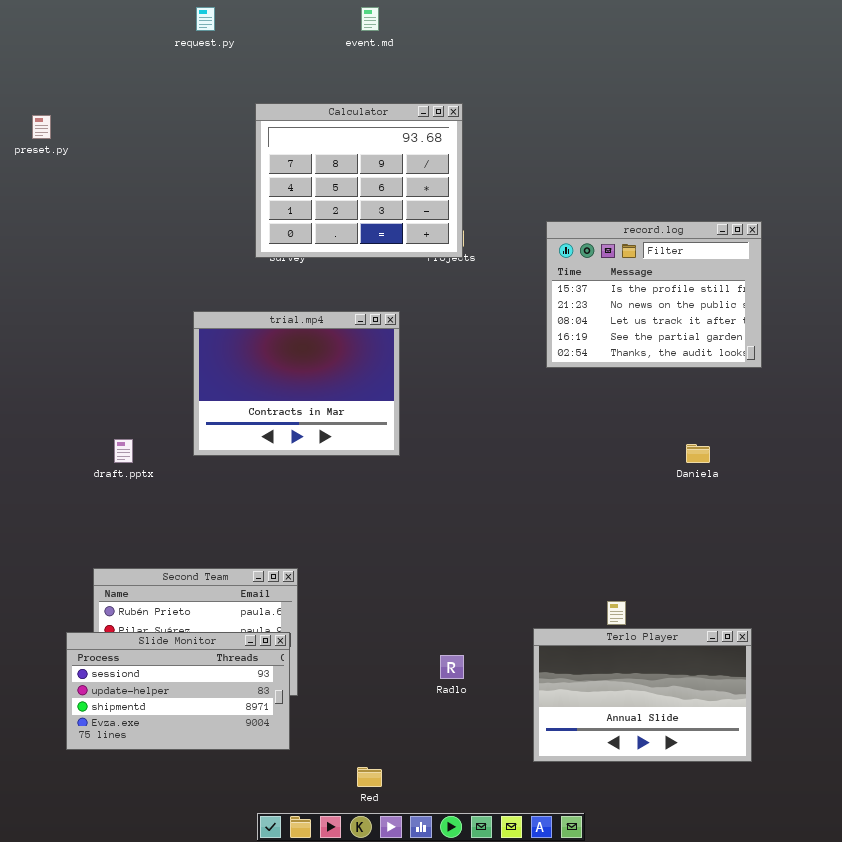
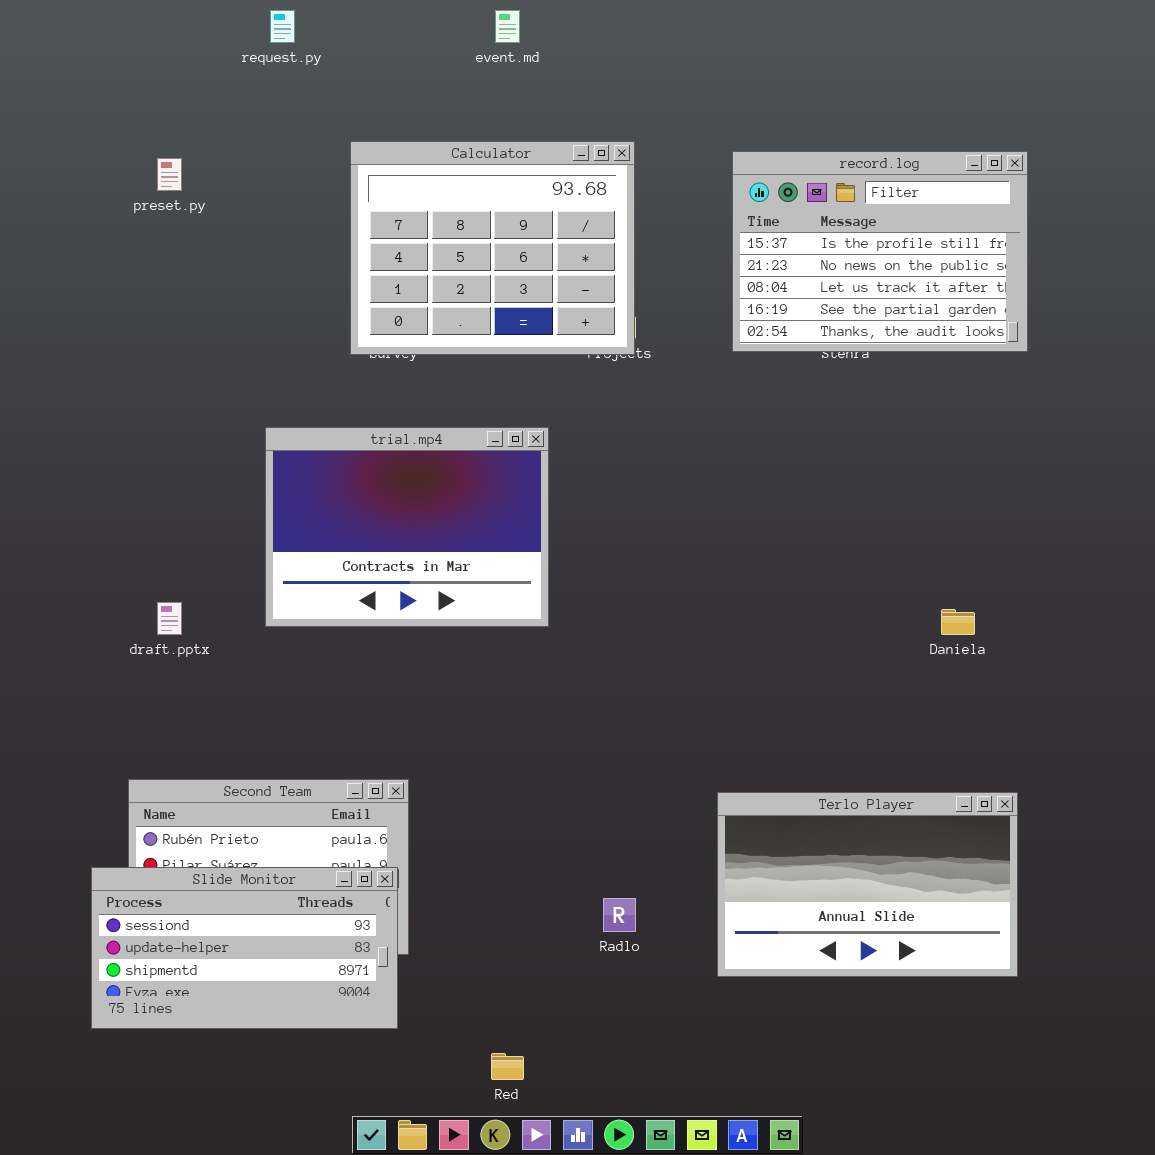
preset.py: [32,115,51,139] -> [157,158,182,191], moved
record.log: [546,221,762,368] -> [732,151,1028,352], moved
Terlo Player: [533,628,752,762] -> [717,792,1018,977], moved

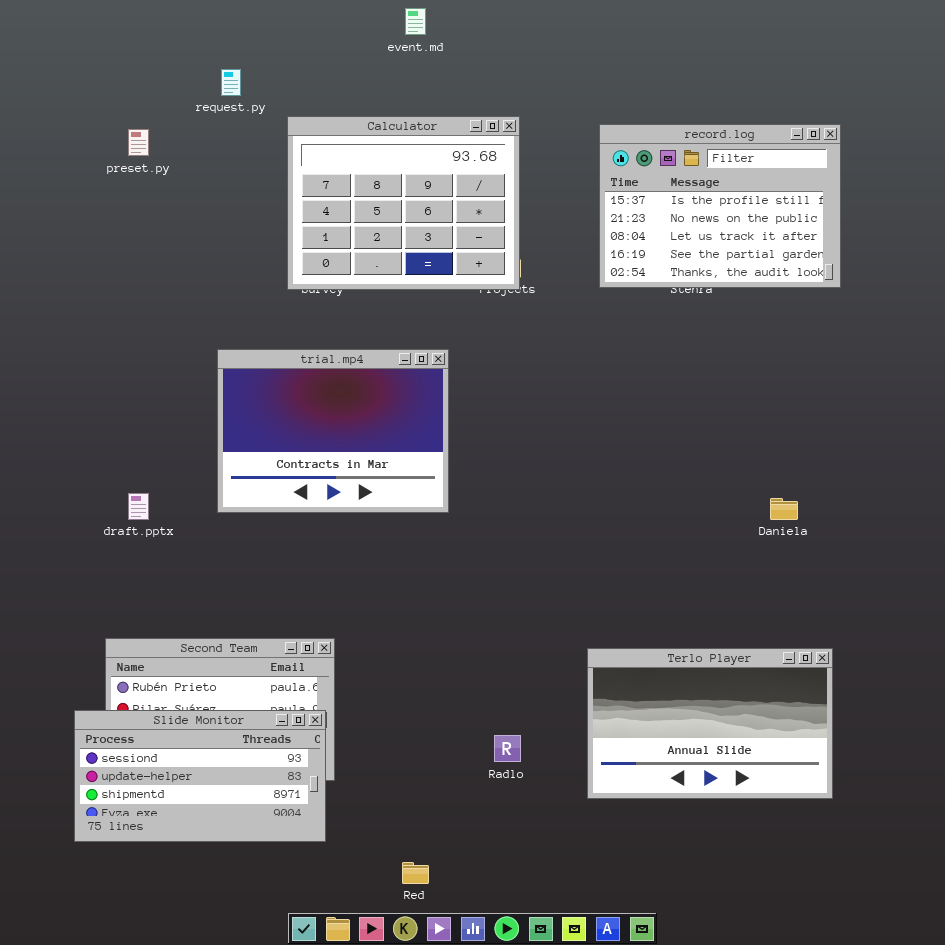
request.py: [270,10,295,43] -> [221,69,241,96], moved

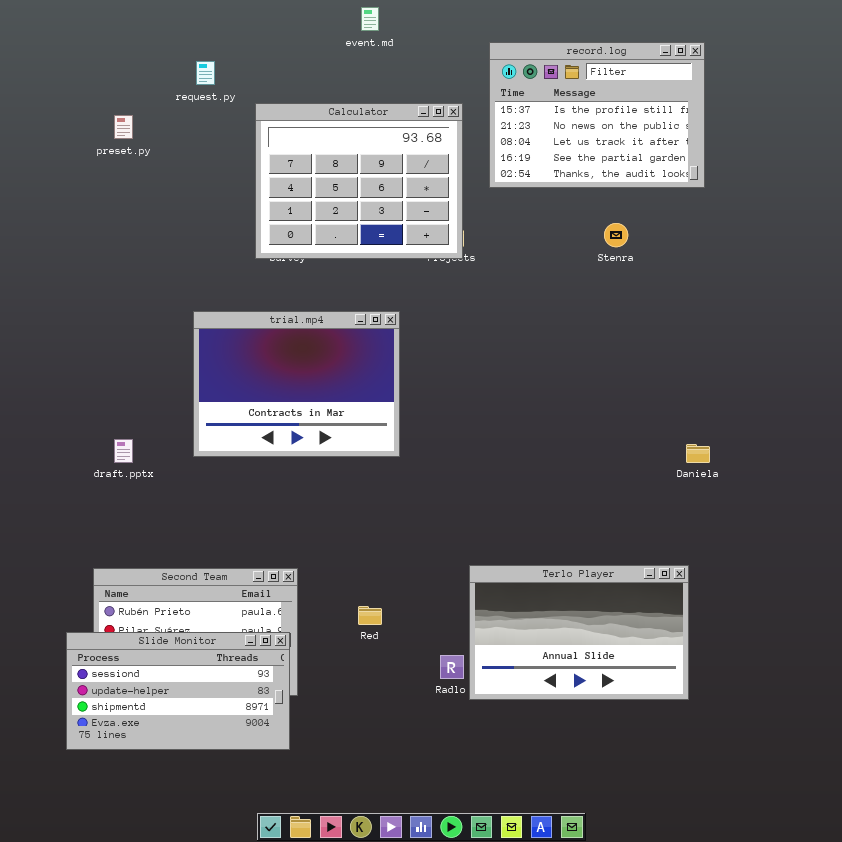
record.log: [599,124,841,288] -> [489,42,705,188], moved
Terlo Player: [587,648,833,799] -> [469,565,689,700], moved
Red: [402,862,429,884] -> [358,606,382,625], moved

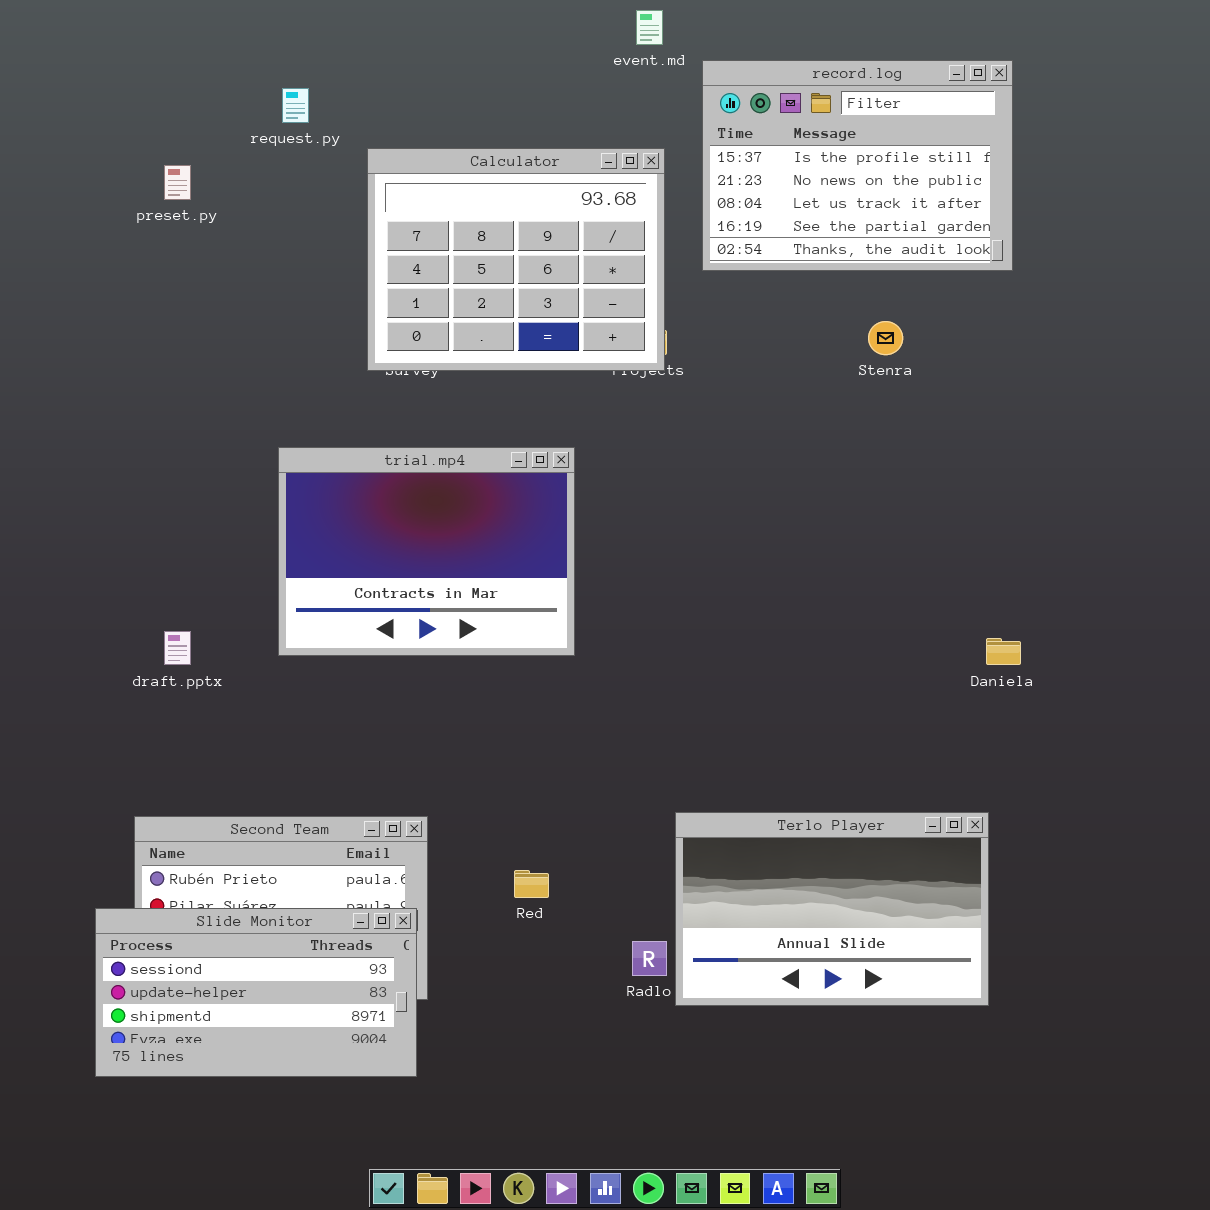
event.md: [361,7,379,31] -> [636,10,663,45], moved

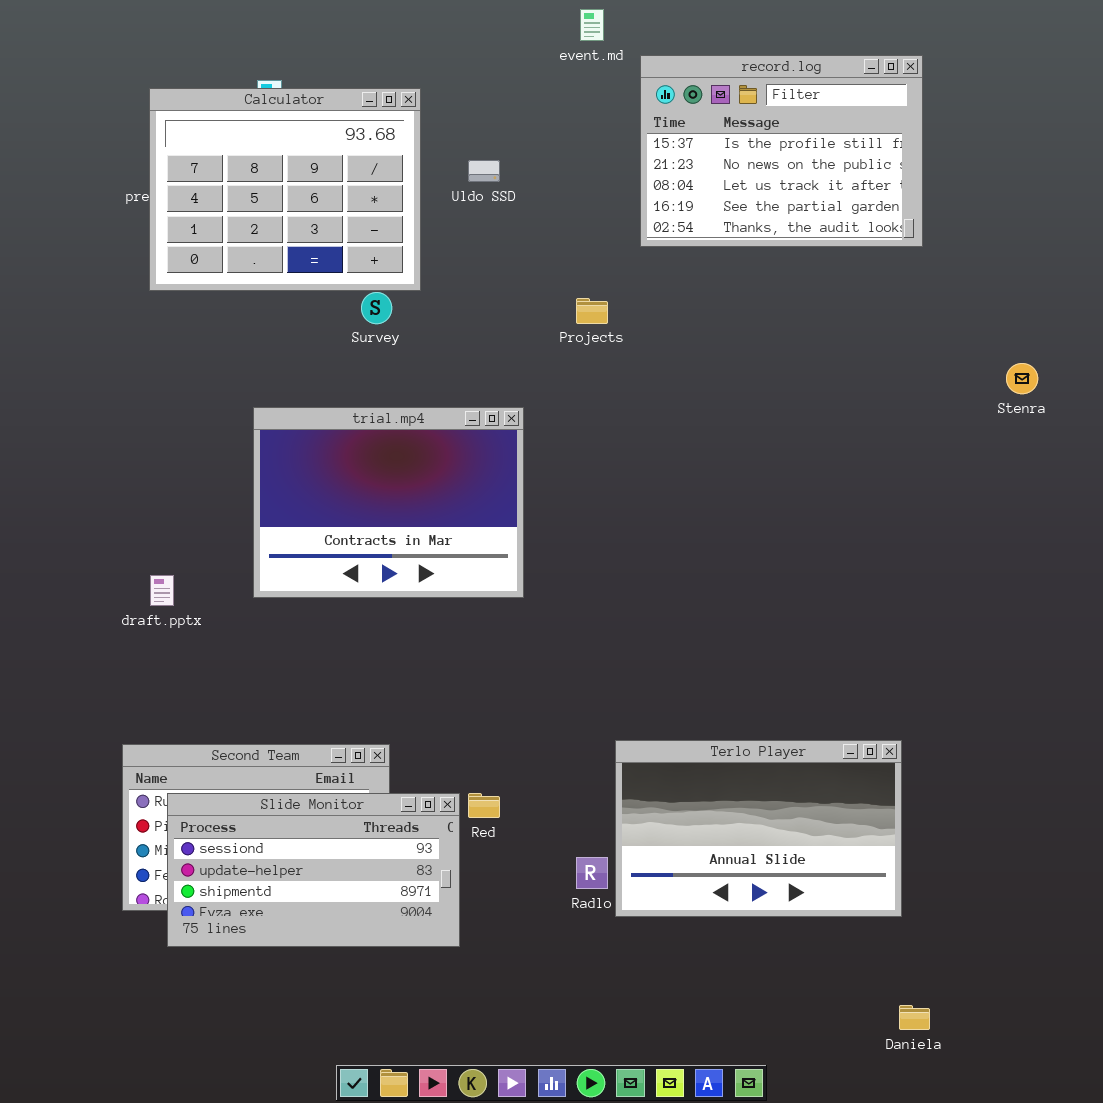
Calculator: [367,148,665,371] -> [149,88,421,291], moved
Stenra: [868,321,903,355] -> [1006,363,1038,394], moved
Daniela: [986,638,1021,665] -> [899,1005,930,1030], moved
Slide Monitor: [95,908,417,1077] -> [167,793,460,947], moved

